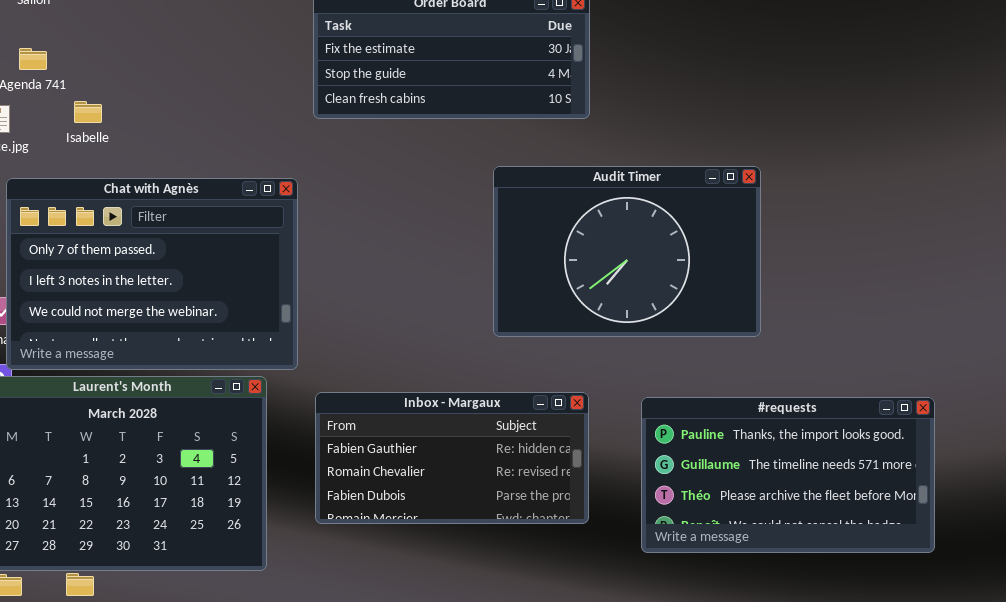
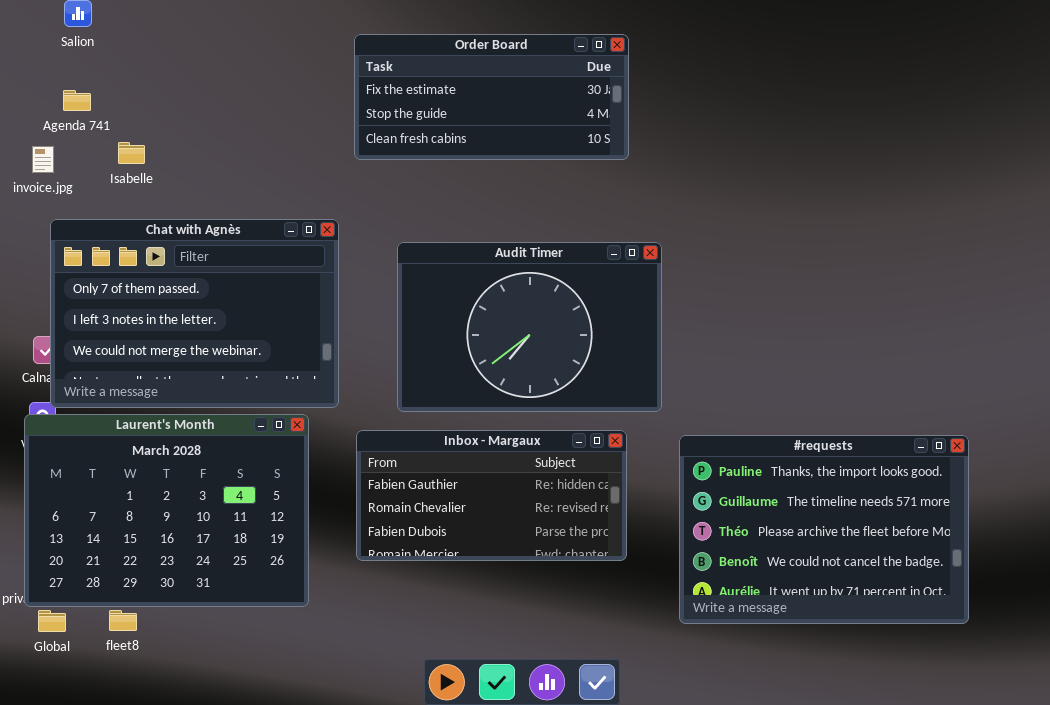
Audit Timer: [493,166,761,337] -> [397,242,662,412], moved
#requests: [641,397,935,553] -> [679,435,969,624], resized

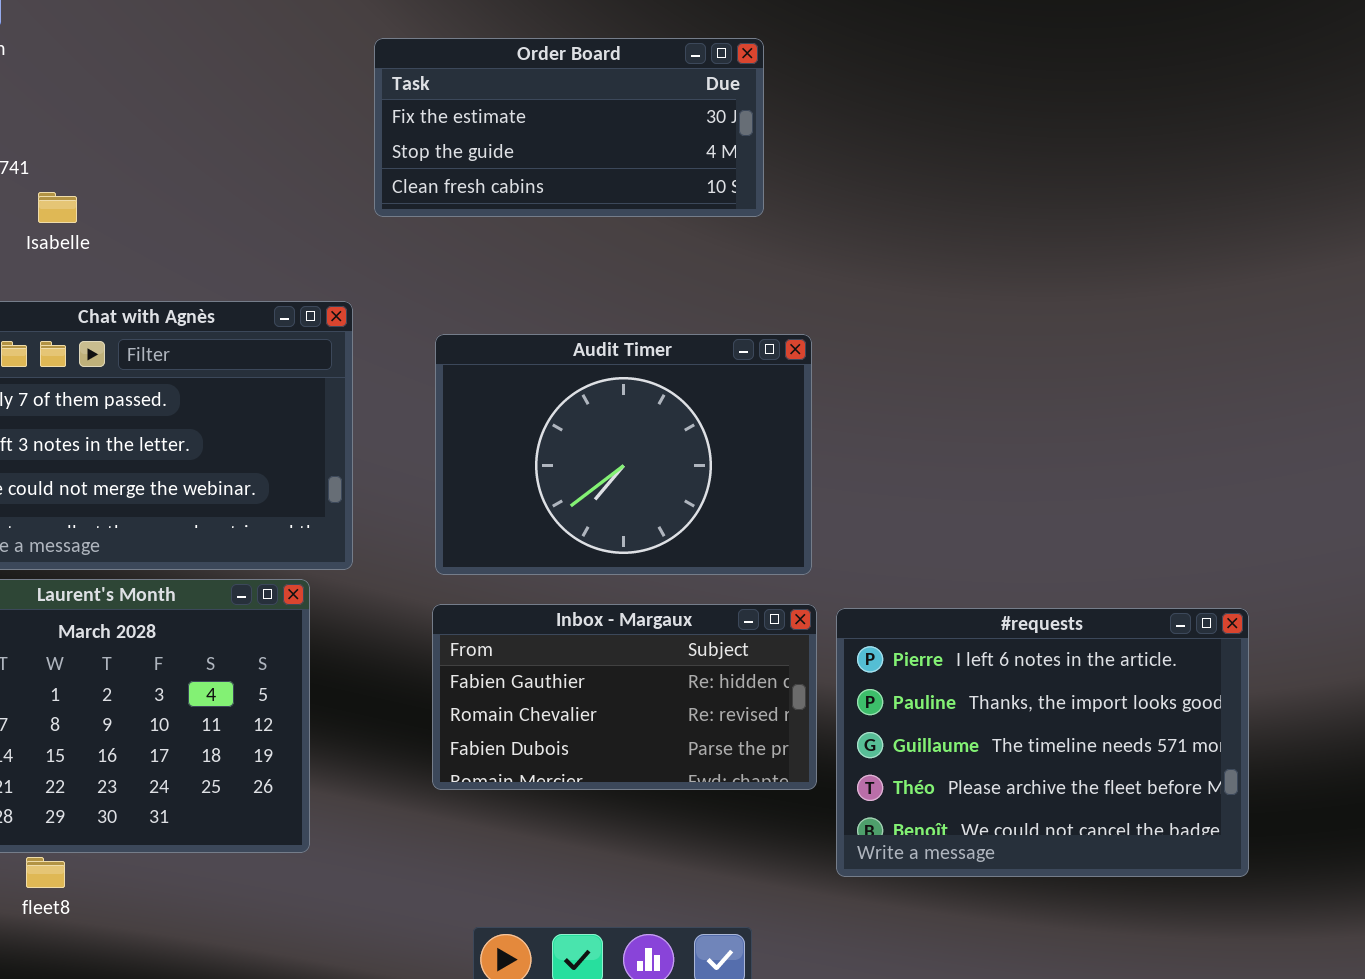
Inbox - Margaux: [356,430,627,561] -> [432,604,817,790], moved
#requests: [679,435,969,624] -> [836,608,1249,877], scrolled up 1 row

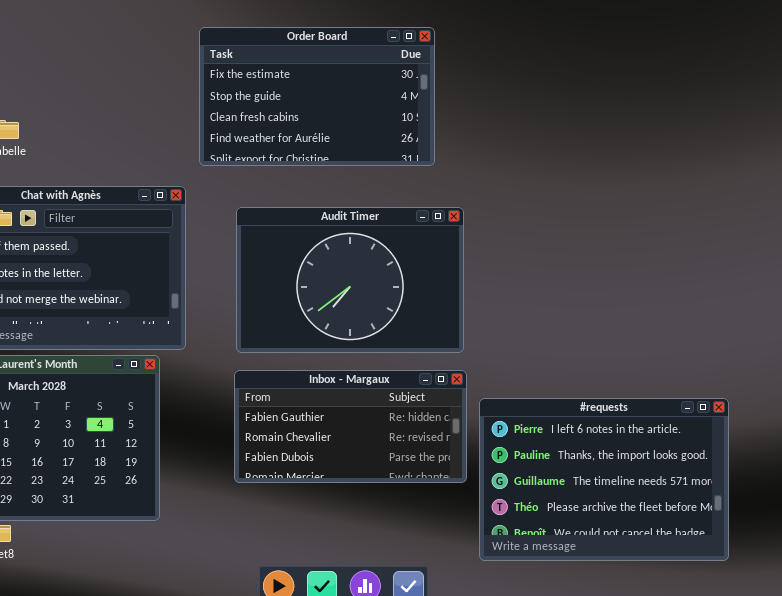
Order Board: [374,38,764,217] -> [199,27,435,166], resized
#requests: [836,608,1249,877] -> [479,398,729,561], moved

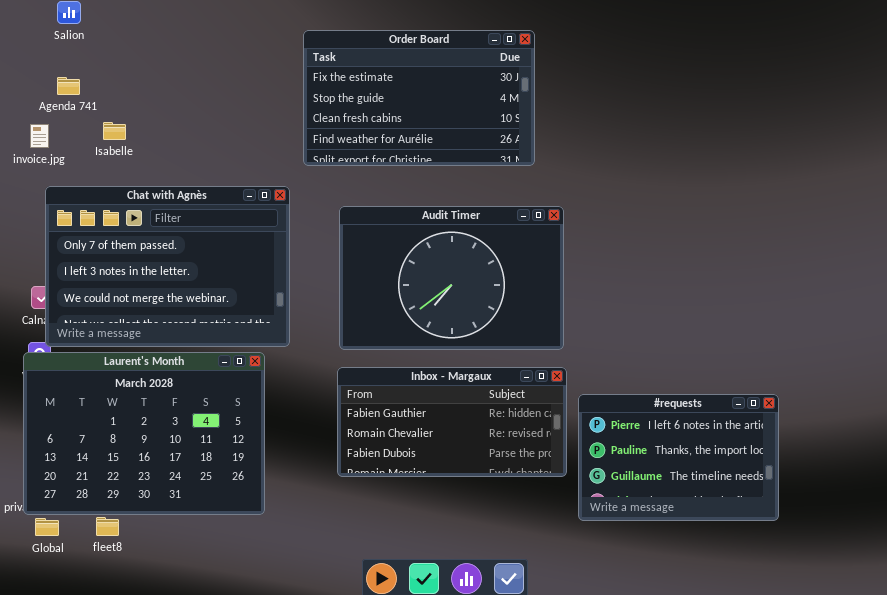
#requests: [479,398,729,561] -> [578,394,779,521], resized

